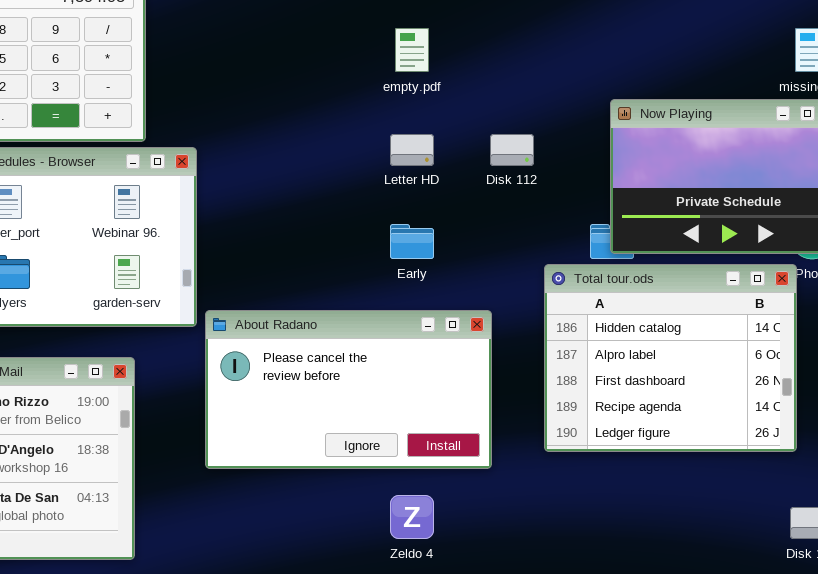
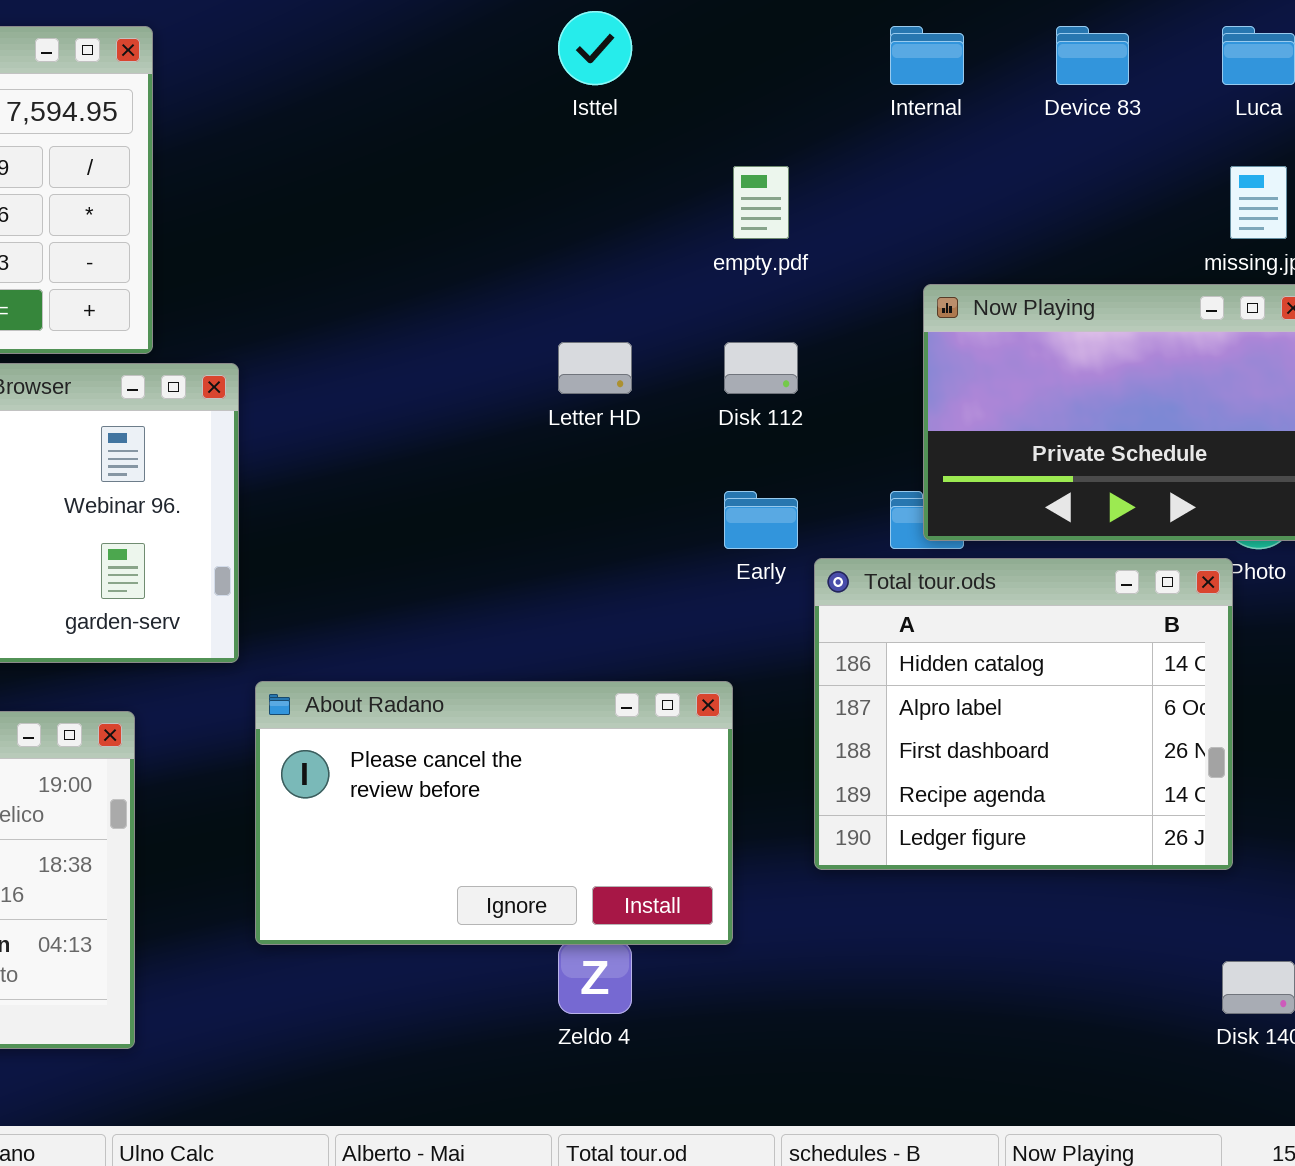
empty.pdf: [395,28,429,72] -> [733,166,789,239], moved
Early: [390,224,434,259] -> [724,491,798,549], moved
About Radano: [205,310,492,469] -> [255,681,733,945], moved

